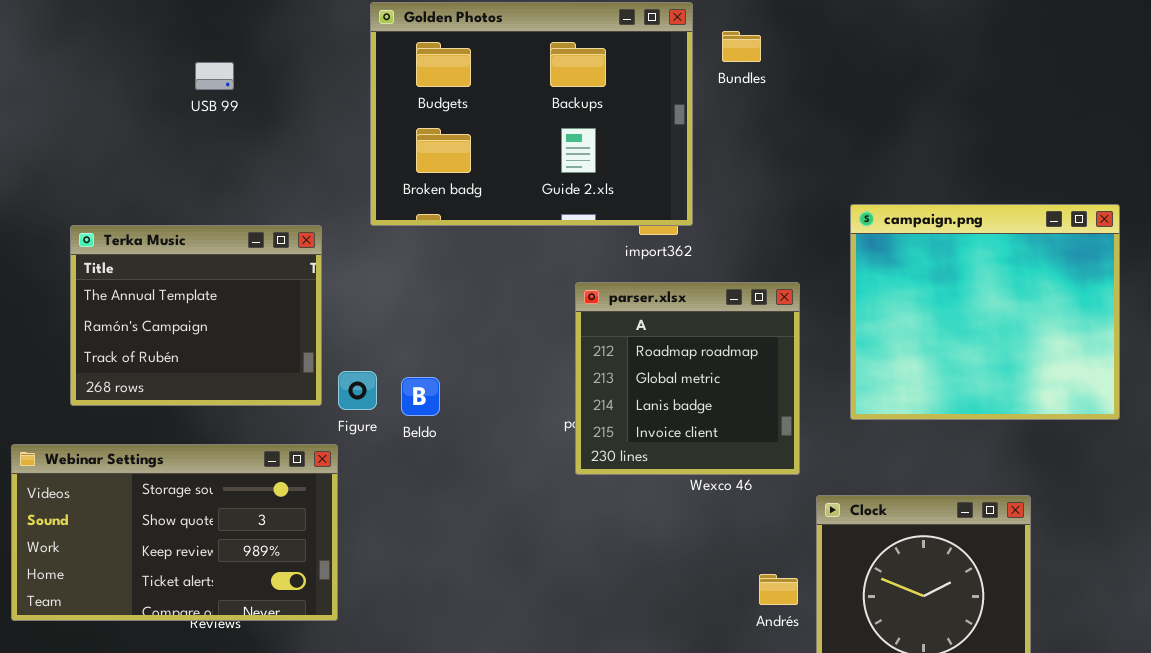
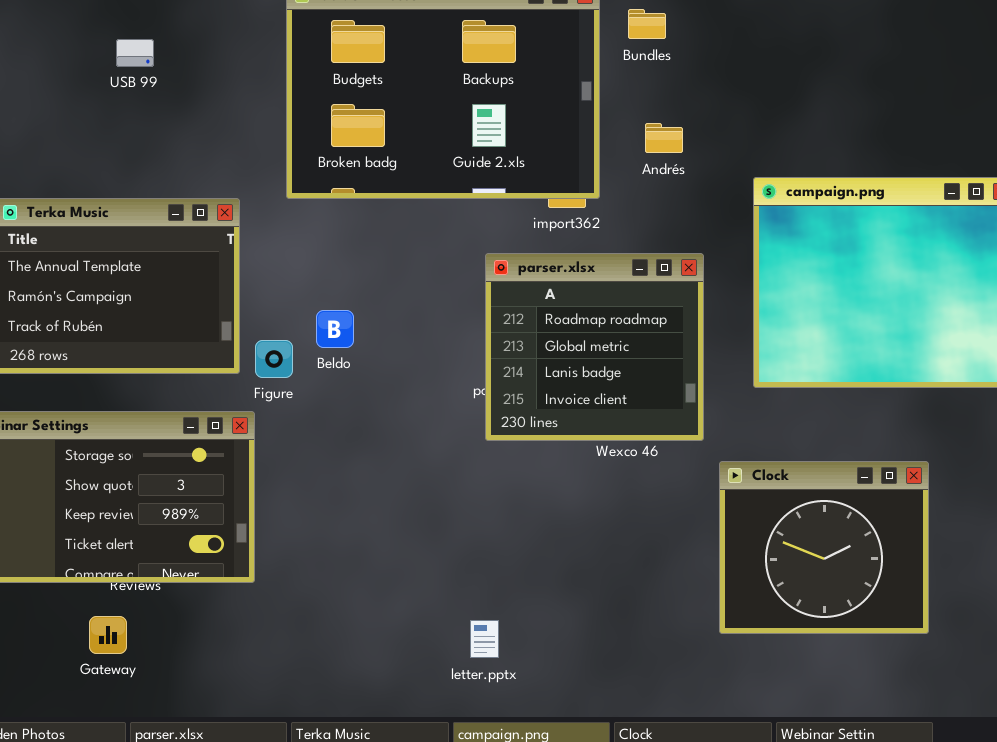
Beldo: [401,377,440,416] -> [316,310,354,348], moved
Andrés: [759,574,798,605] -> [645,123,683,153], moved

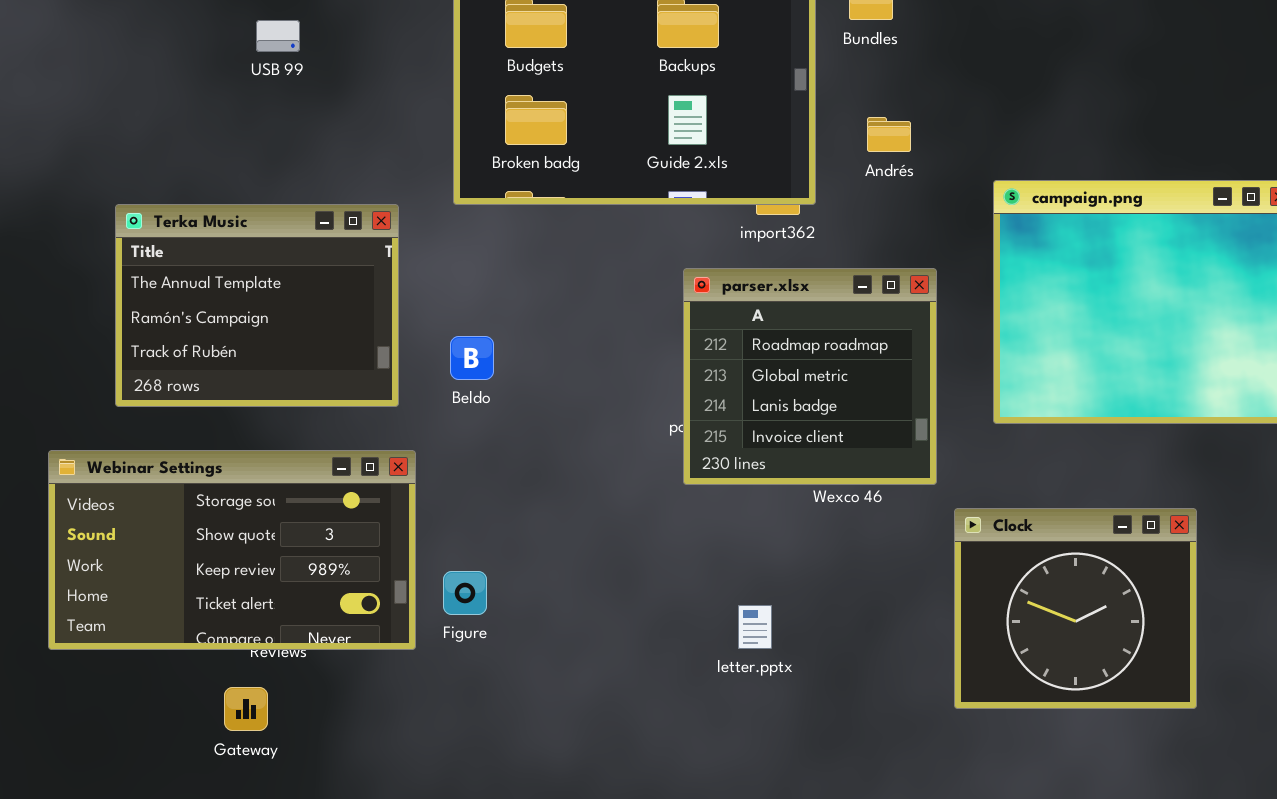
Beldo: [316,310,354,348] -> [450,336,494,380], moved
Figure: [255,340,293,378] -> [443,571,487,615], moved
letter.pptx: [470,620,499,658] -> [738,605,772,649], moved

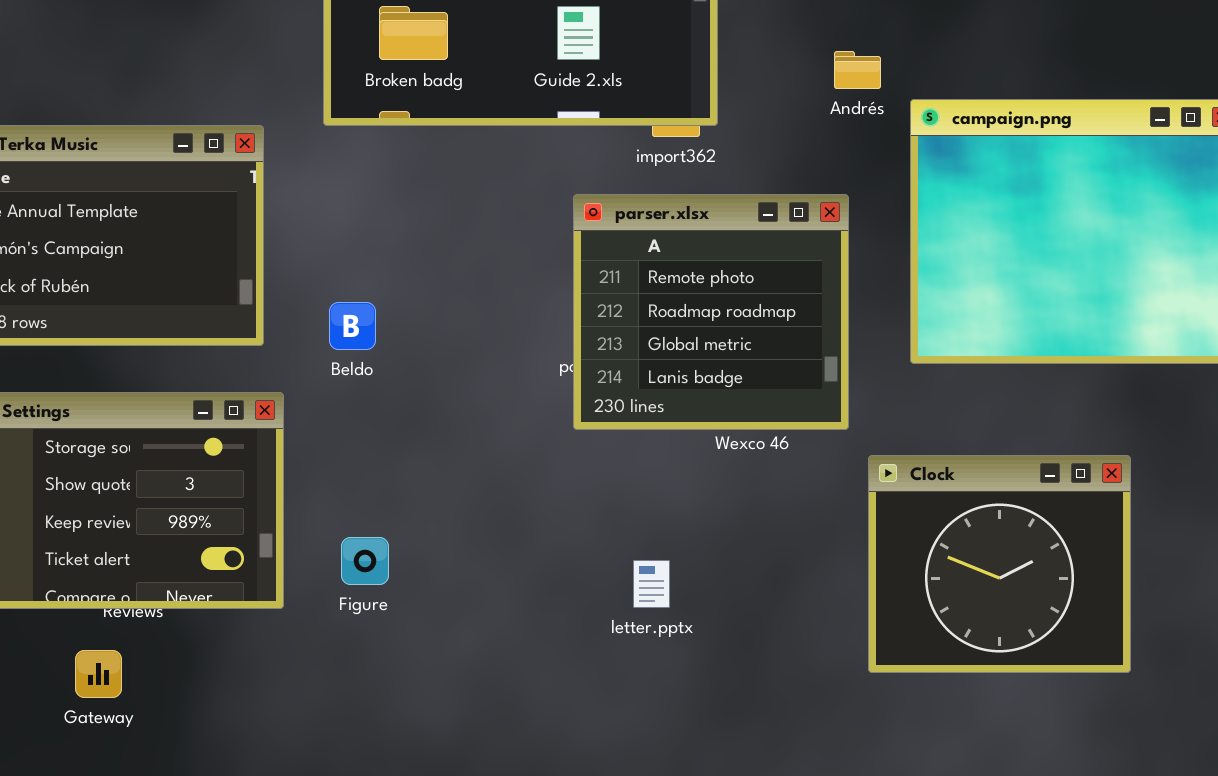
Andrés: [867,117,911,152] -> [834,51,881,89], moved
parser.xlsx: [683,268,937,485] -> [573,194,849,430], scrolled up 1 row
Beldo: [450,336,494,380] -> [329,302,376,350], moved
Figure: [443,571,487,615] -> [341,537,389,585], moved

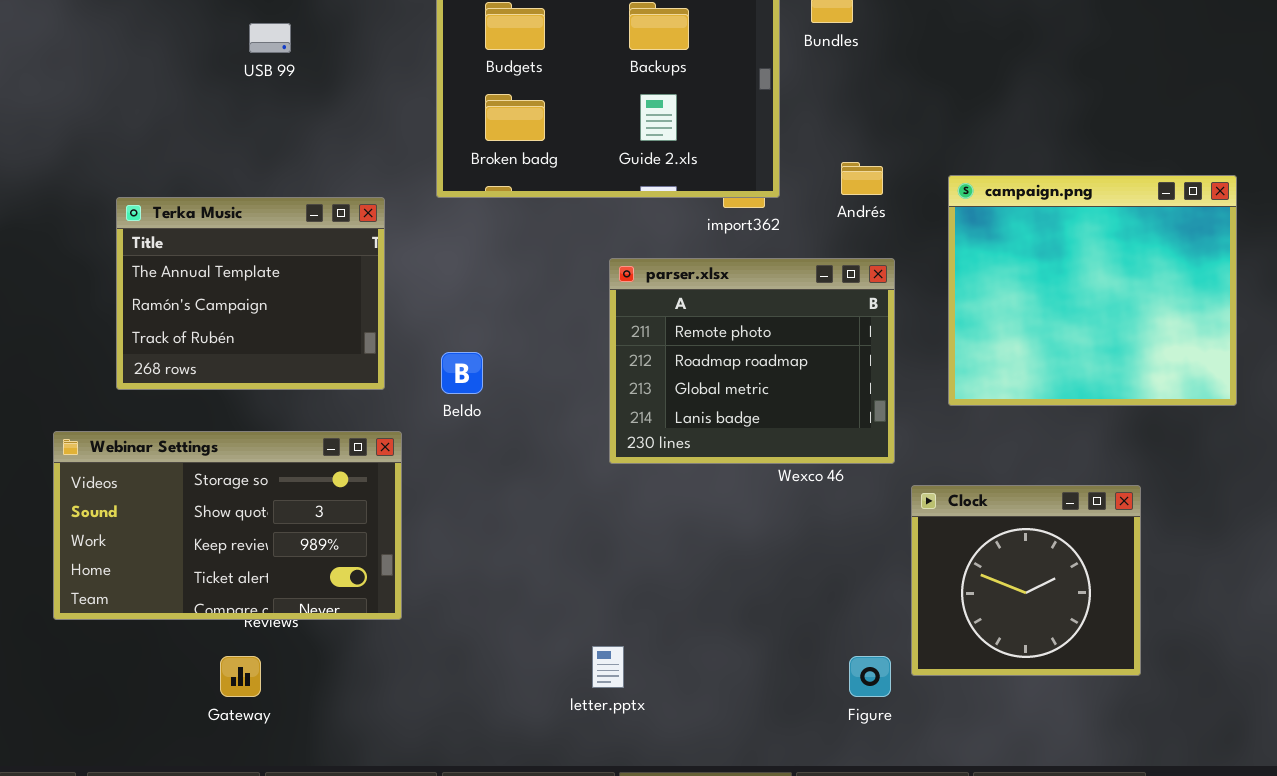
Andrés: [834,51,881,89] -> [841,162,883,195], moved
parser.xlsx: [573,194,849,430] -> [609,258,895,464], resized
Figure: [341,537,389,585] -> [849,656,891,697], moved
letter.pptx: [633,560,670,608] -> [592,646,624,688], moved

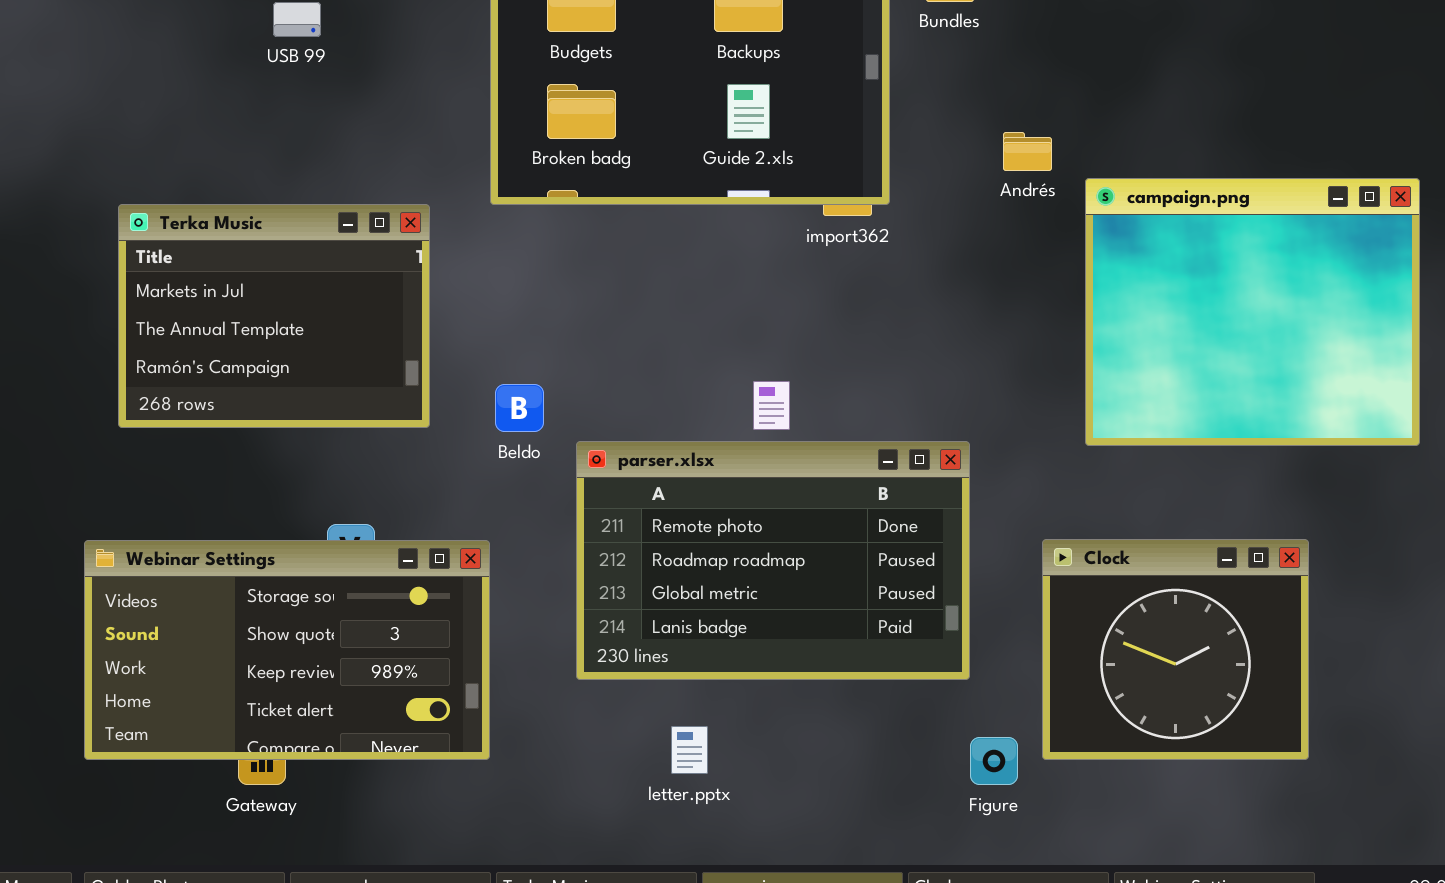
Andrés: [841,162,883,195] -> [1003,132,1052,171], moved
Terka Music: [116,197,385,390] -> [118,204,430,428], scrolled up 1 row
parser.xlsx: [609,258,895,464] -> [576,441,970,680], moved, resized
Webinar Settings: [53,431,402,620] -> [84,540,490,760], moved

